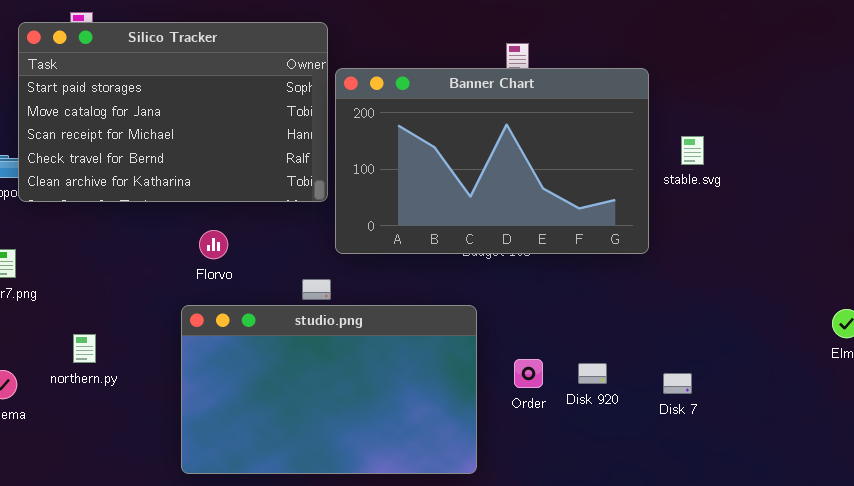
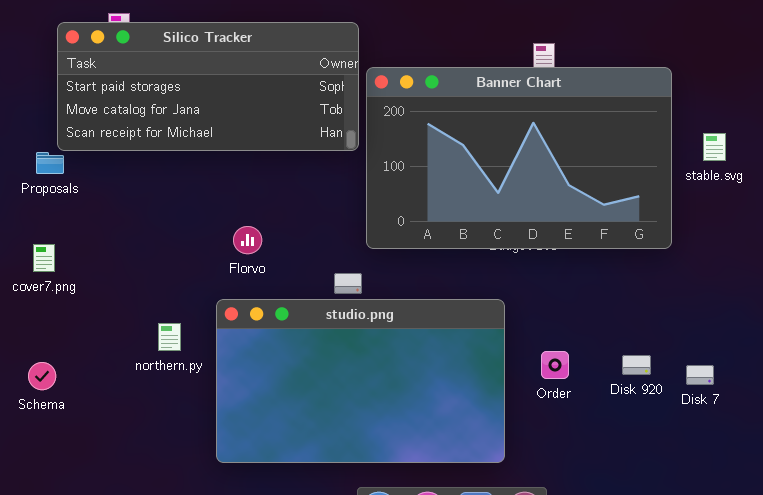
Silico Tracker: [18,22,328,202] -> [57,22,359,151], resized
northern.py: [73,334,96,363] -> [158,323,181,351], moved
Disk 920: [578,363,607,384] -> [622,355,651,375], moved

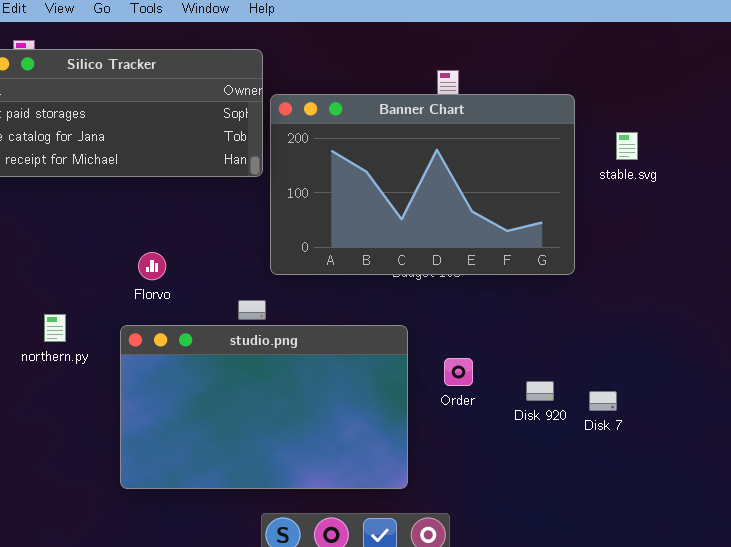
stable.svg: [703,133,726,161] -> [616,132,638,160], moved
northern.py: [158,323,181,351] -> [44,314,66,342], moved
Order: [541,351,569,379] -> [444,358,473,386], moved

